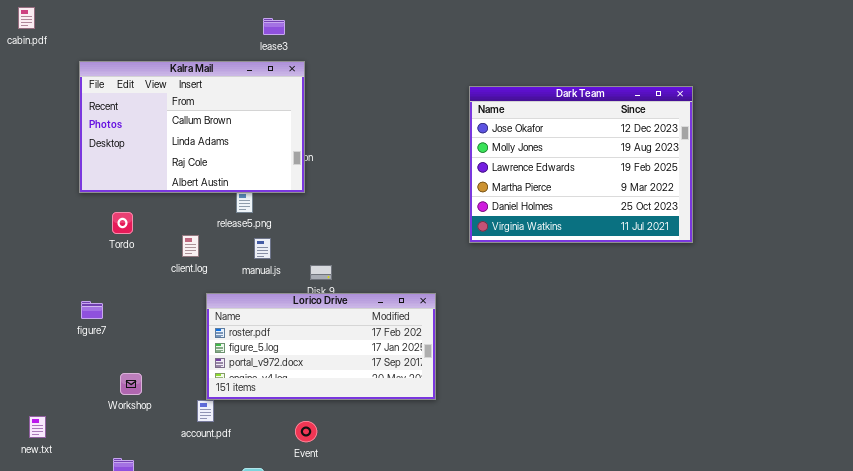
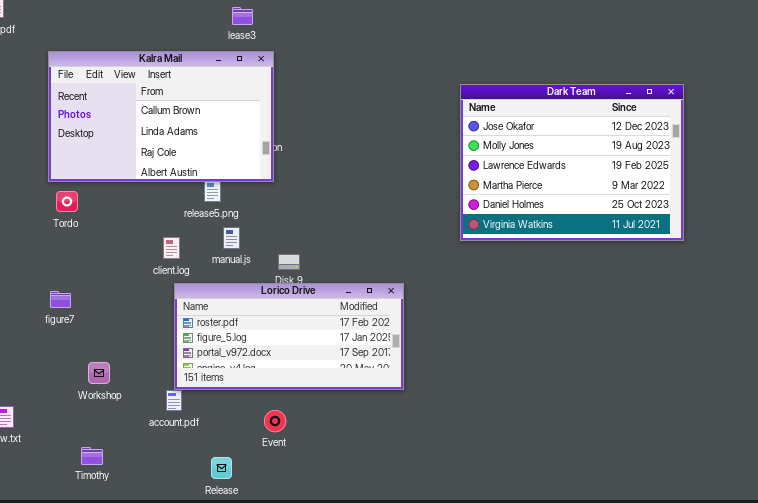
Dark Team: [469,86,693,243] -> [460,84,684,241], moved
Tordo: [112,212,133,234] -> [56,191,78,212], moved
client.log: [182,235,199,257] -> [163,237,180,259], moved

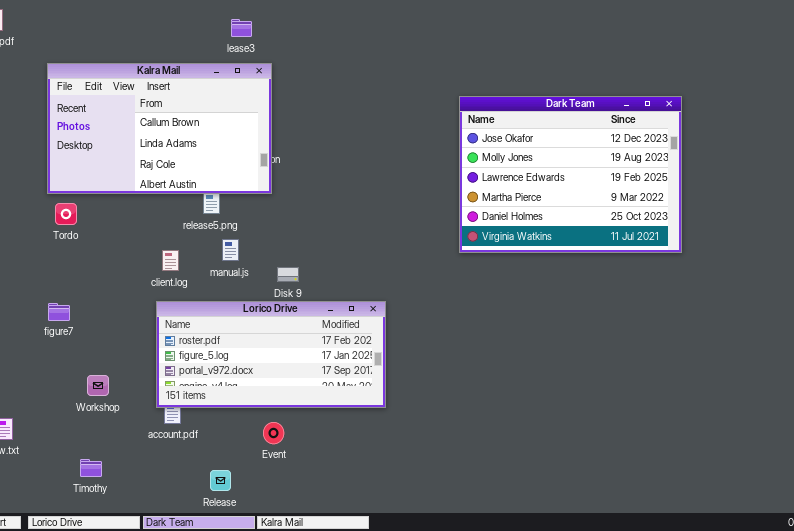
Lorico Drive: [174,283,404,390] -> [156,301,386,408], moved

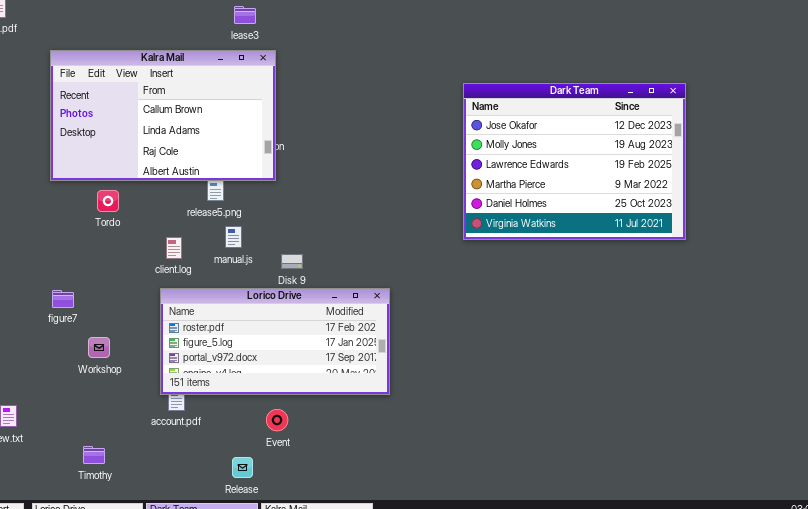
Tordo: [55,203,77,225] -> [97,190,119,212], moved
Workshop: [87,375,109,396] -> [88,337,110,358], moved
Release: [210,470,231,491] -> [232,457,253,478], moved

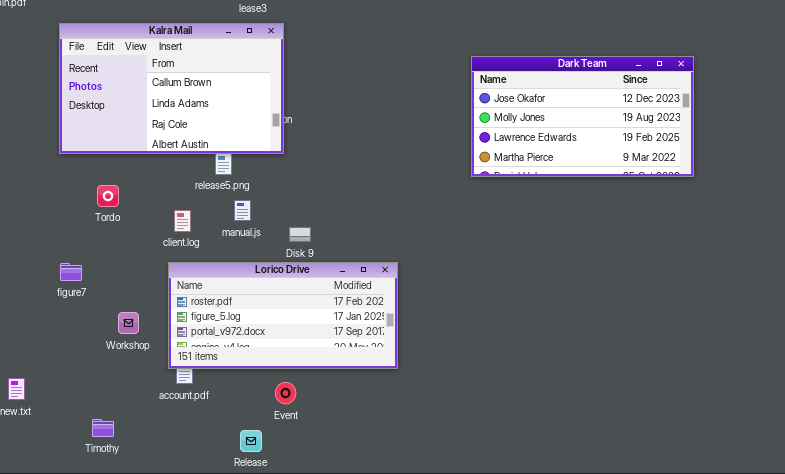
Dark Team: [463,83,686,240] -> [471,56,694,177], resized
Tordo: [97,190,119,212] -> [97,185,119,207], moved
Workshop: [88,337,110,358] -> [118,312,139,334], moved

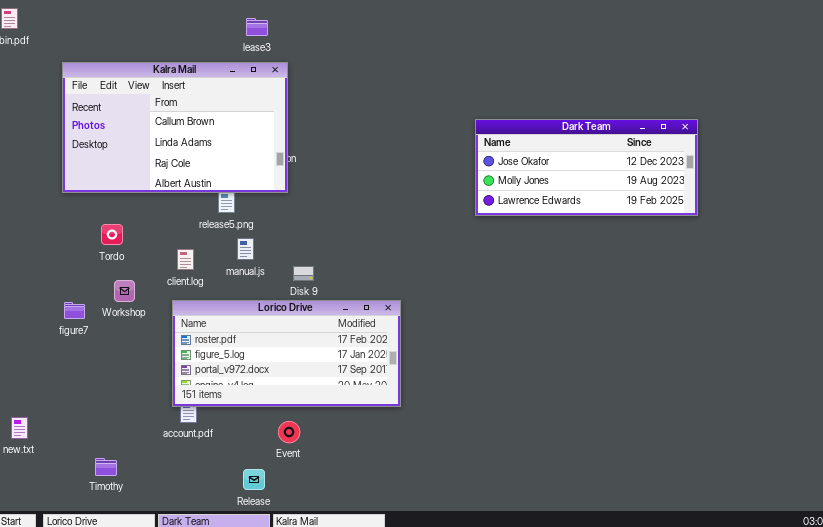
Dark Team: [471,56,694,177] -> [475,119,698,216], resized
Workshop: [118,312,139,334] -> [114,280,135,302], moved

